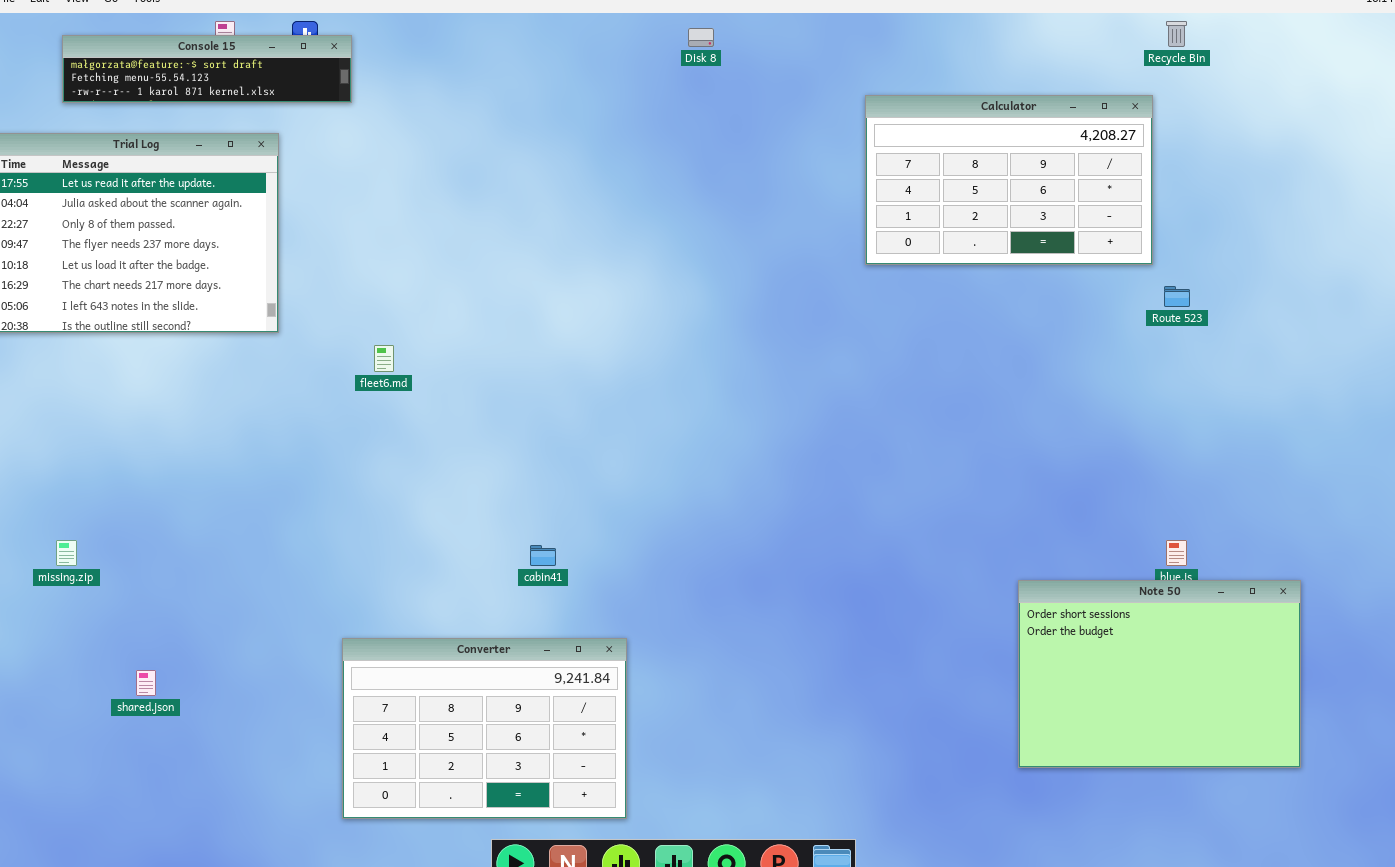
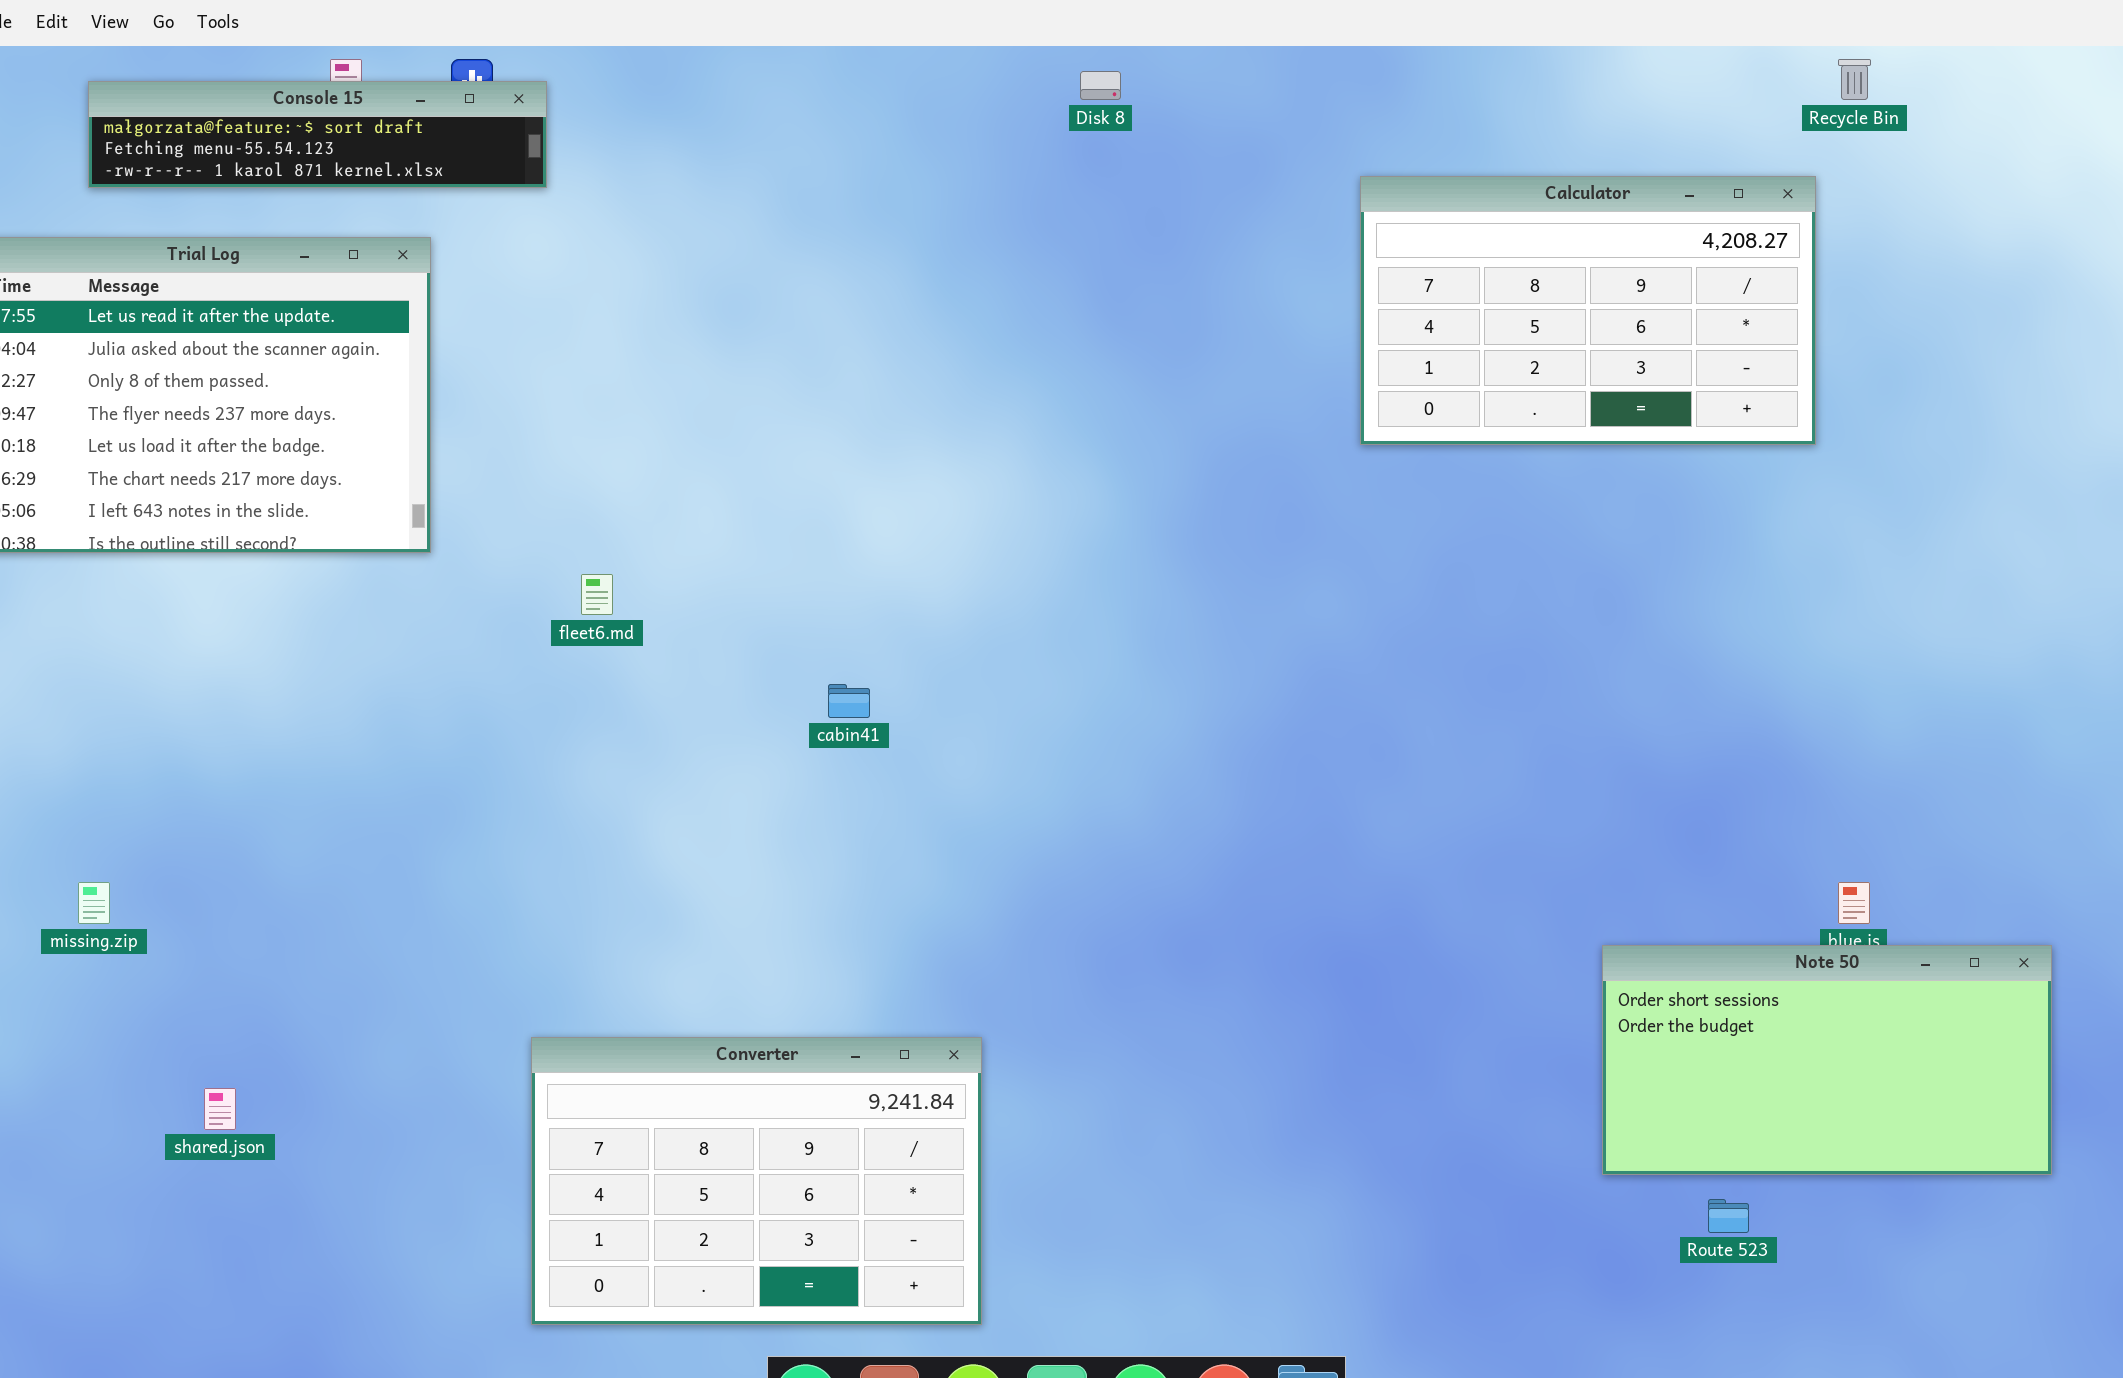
Route 523: [1164,286,1190,307] -> [1708,1199,1749,1233], moved
cabin41: [530,545,556,566] -> [828,684,870,718], moved
Note 50: [1018,580,1301,768] -> [1602,945,2052,1175], resized

